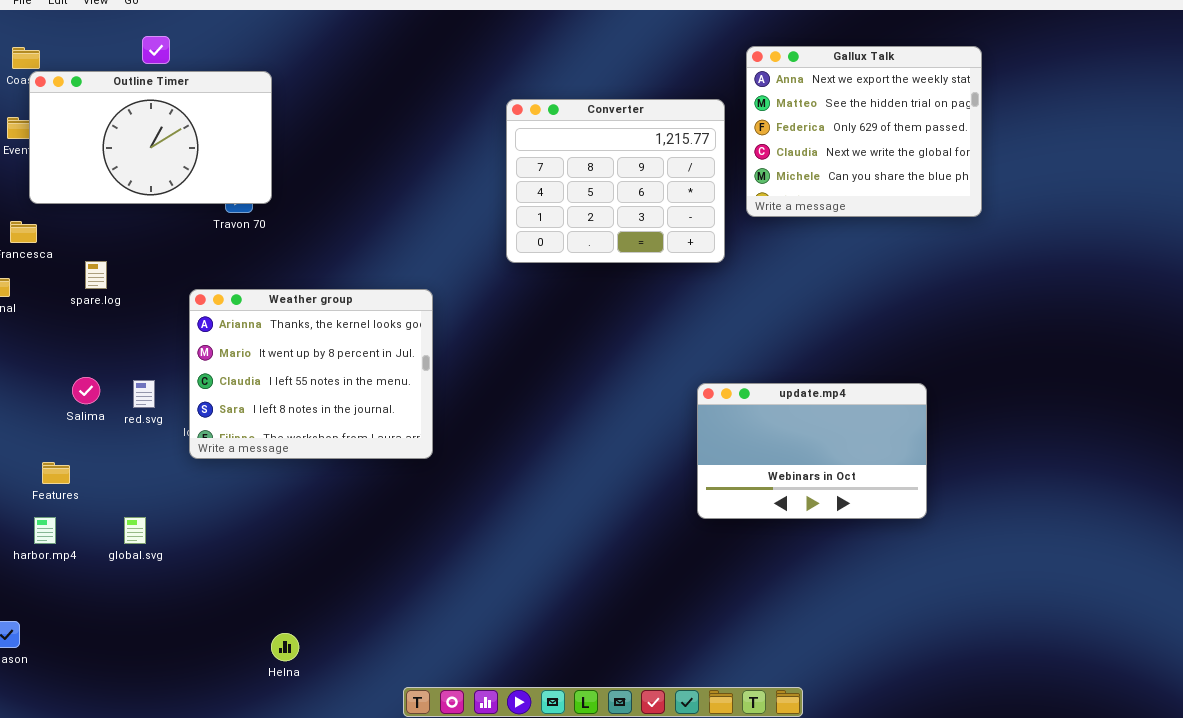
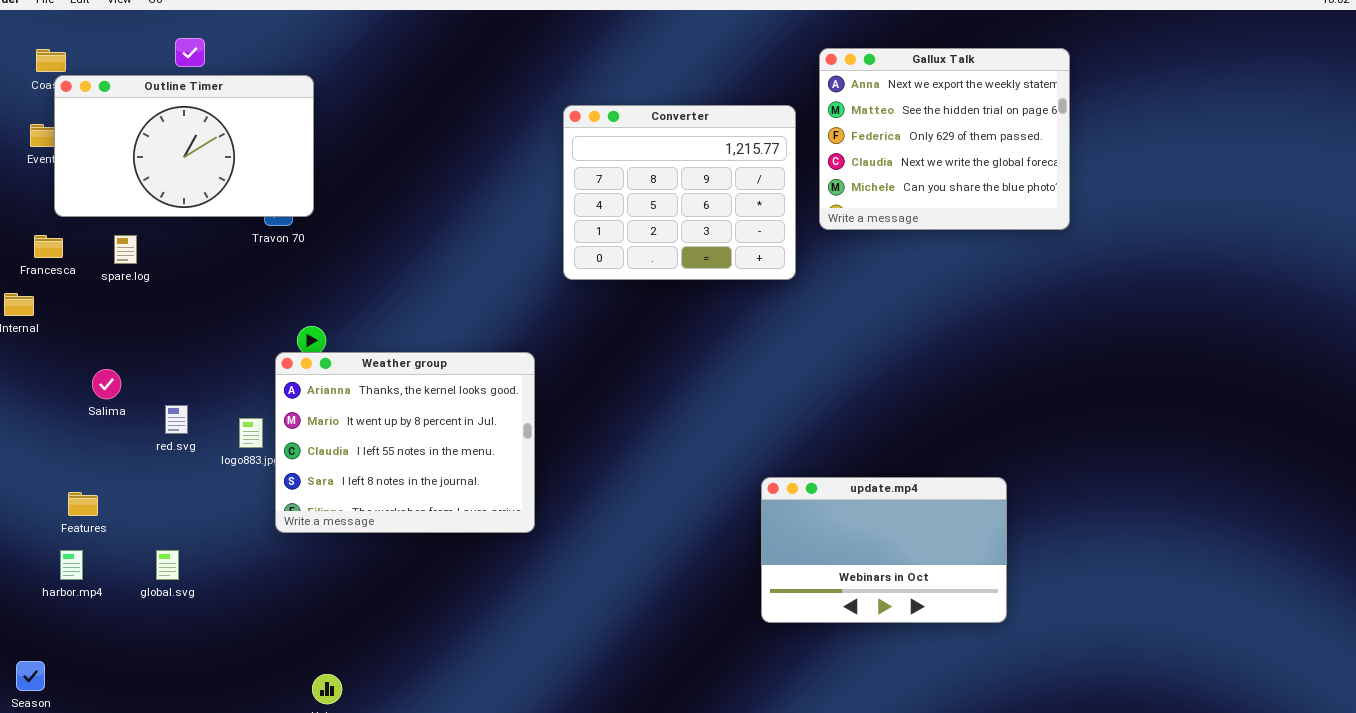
spare.log: [85,261,107,289] -> [114,235,137,264], moved
Weather group: [189,289,433,459] -> [275,352,535,533], moved
Salima: [72,377,100,404] -> [92,369,121,399], moved
update.mp4: [697,383,927,519] -> [761,477,1007,623], moved

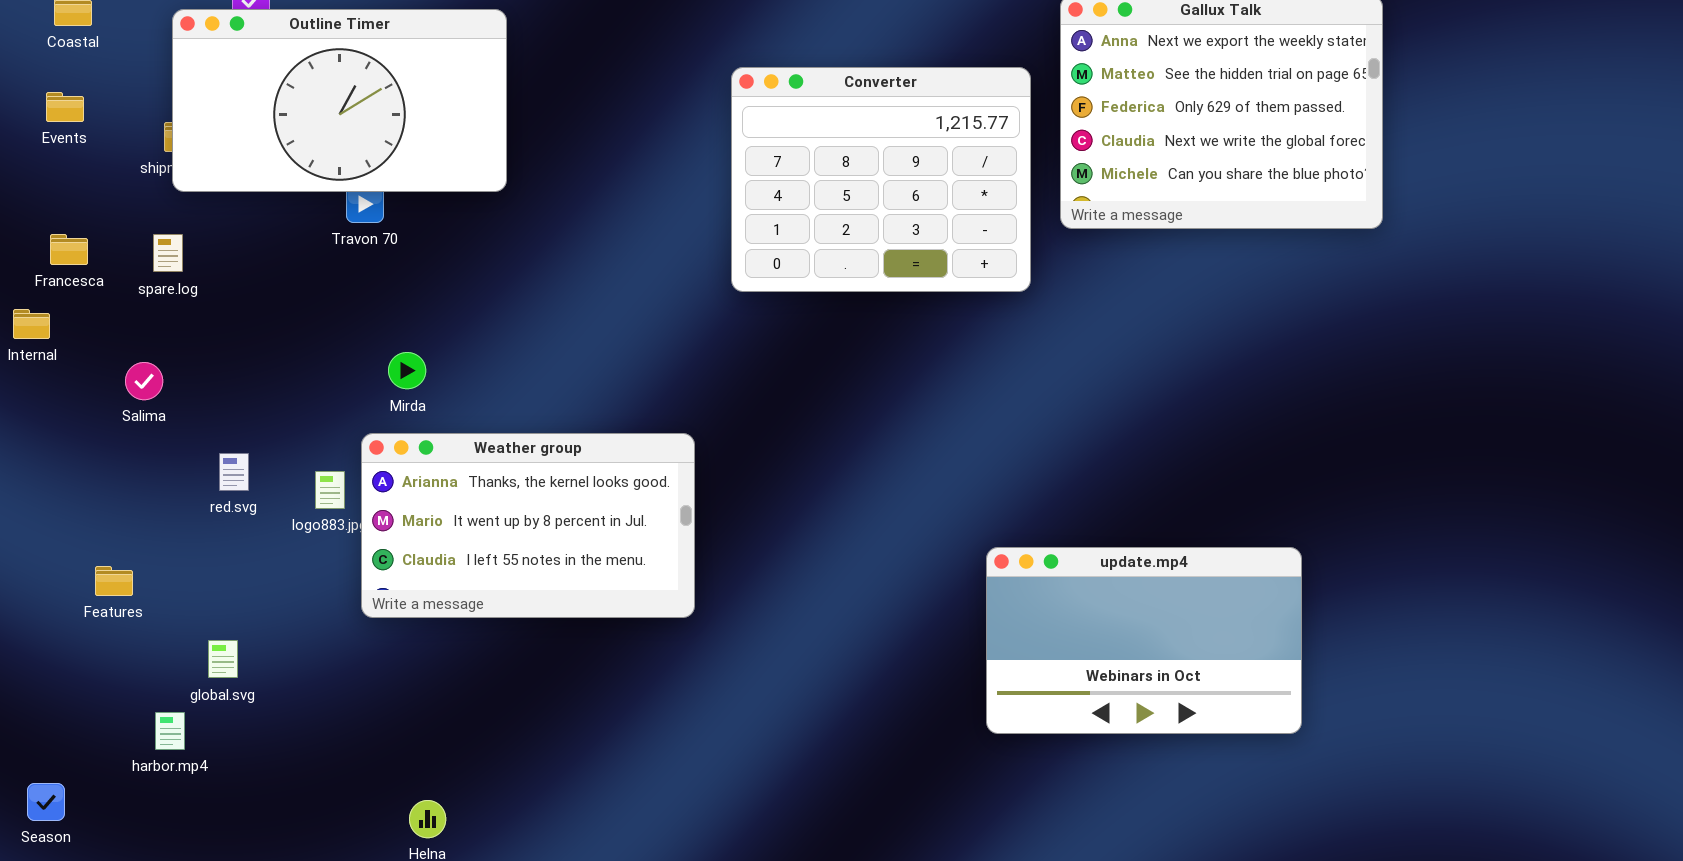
Outline Timer: [54,75,314,217] -> [172,9,507,192], moved
Weather group: [275,352,535,533] -> [361,433,695,618], resized
Salima: [92,369,121,399] -> [125,362,163,400], moved
harbor.mp4: [60,550,83,580] -> [155,712,185,750], moved

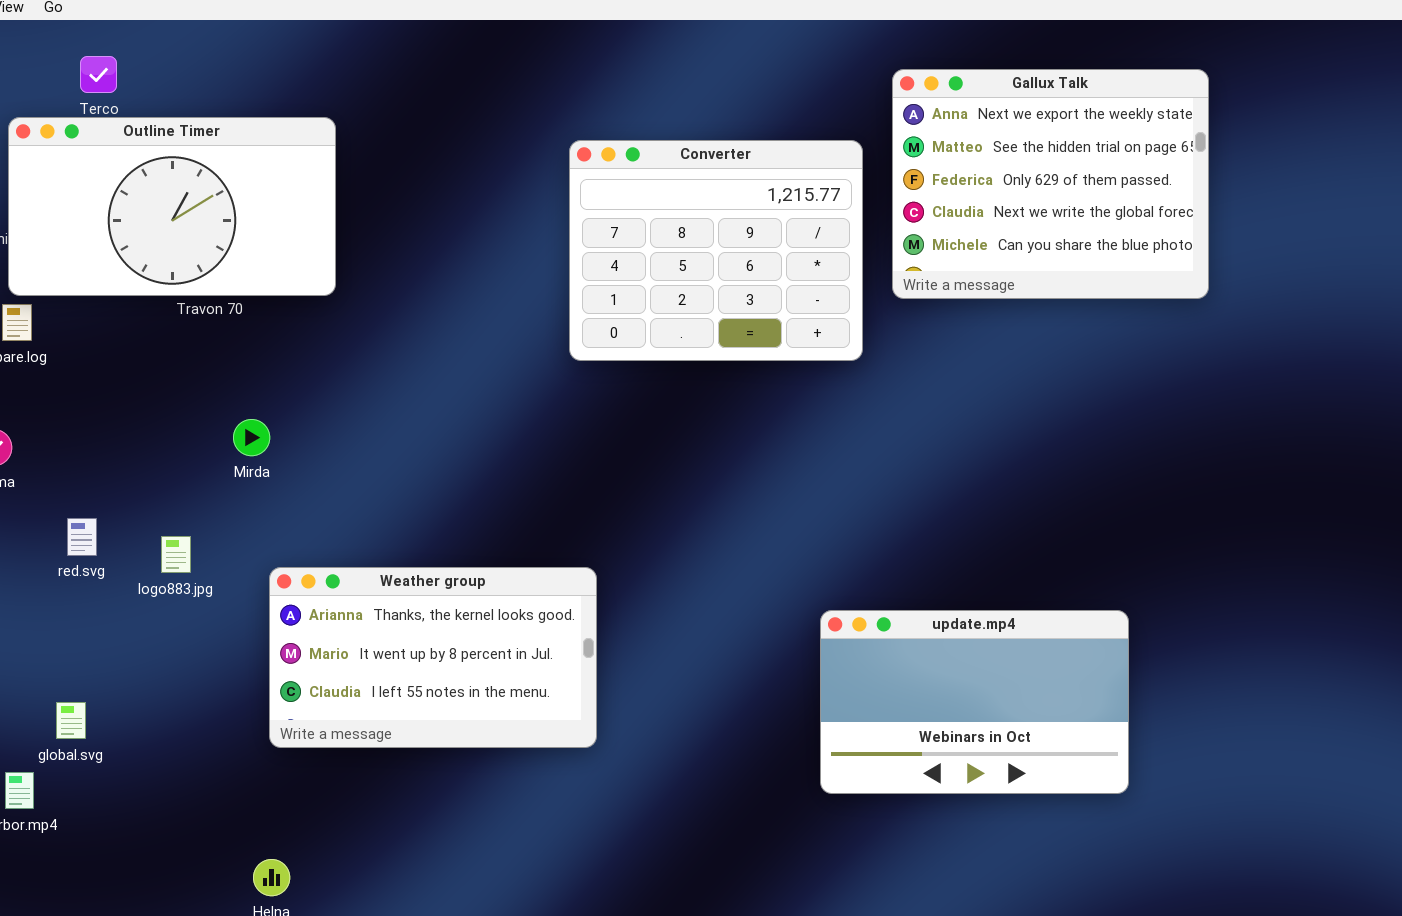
Outline Timer: [172,9,507,192] -> [8,117,336,296], moved
Weather group: [361,433,695,618] -> [269,567,597,748], moved

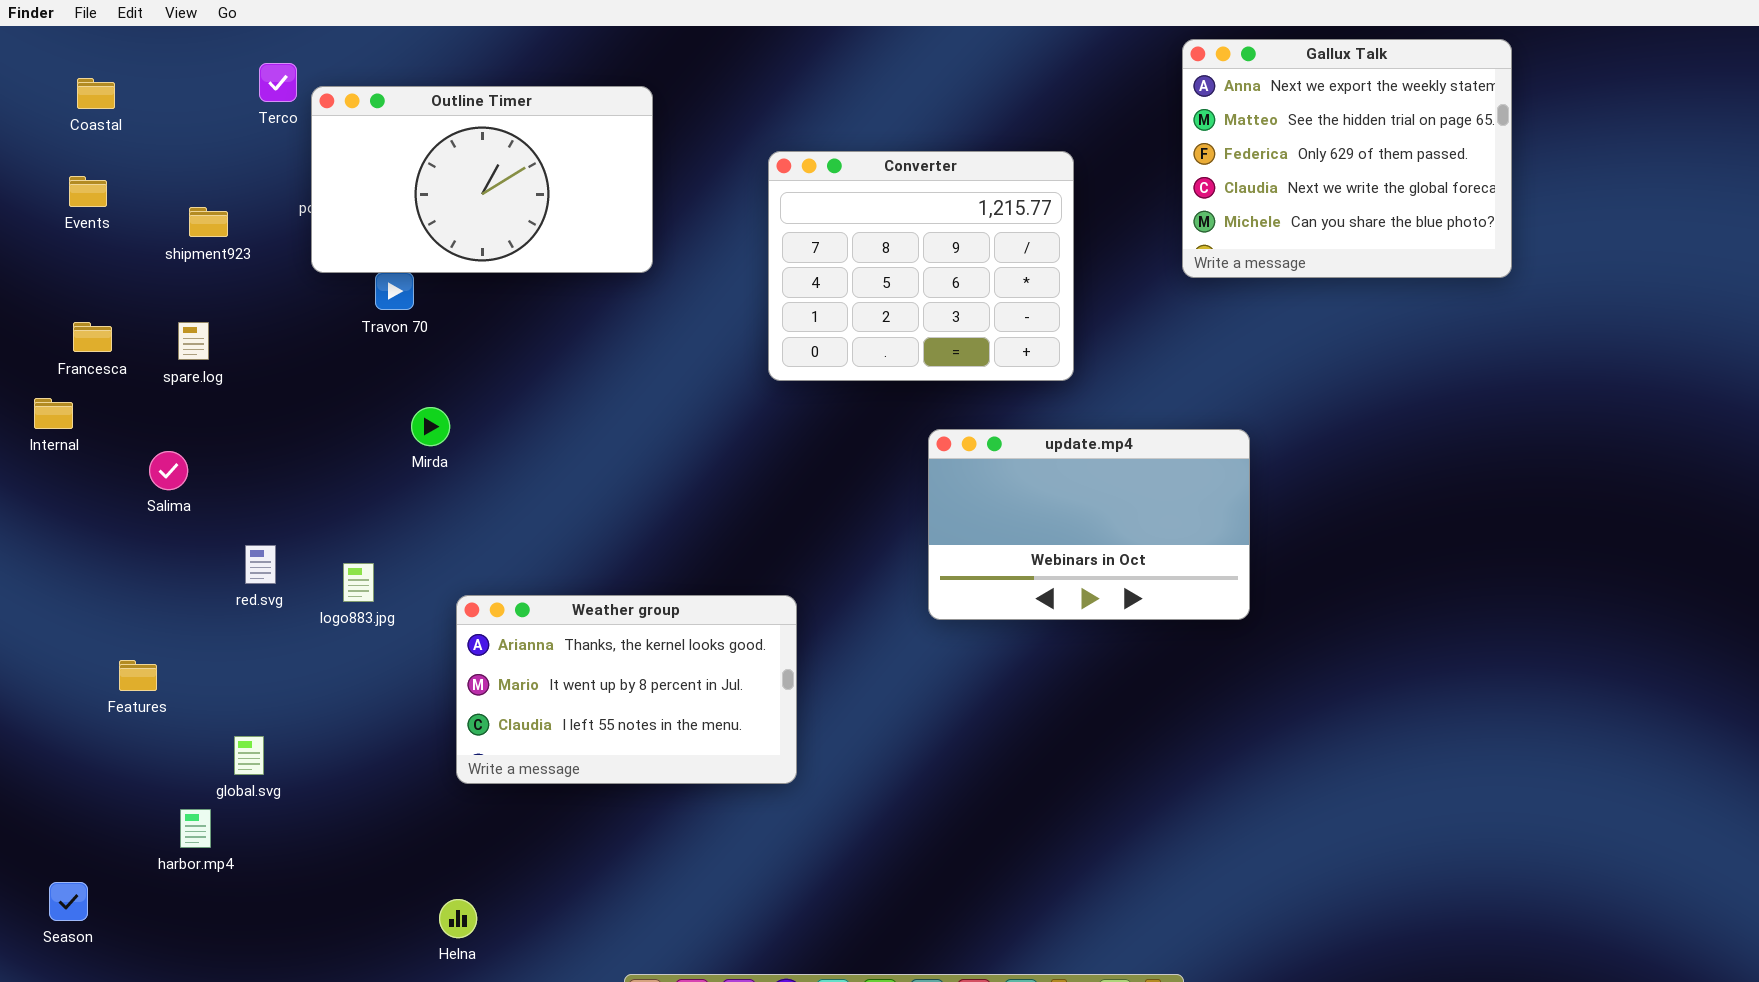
Gallux Talk: [892,69,1209,299] -> [1182,39,1512,278], moved
Outline Timer: [8,117,336,296] -> [311,86,653,273], moved
Mirda: [233,419,270,456] -> [411,407,450,446], moved
update.mp4: [820,610,1129,794] -> [928,429,1250,620], moved

